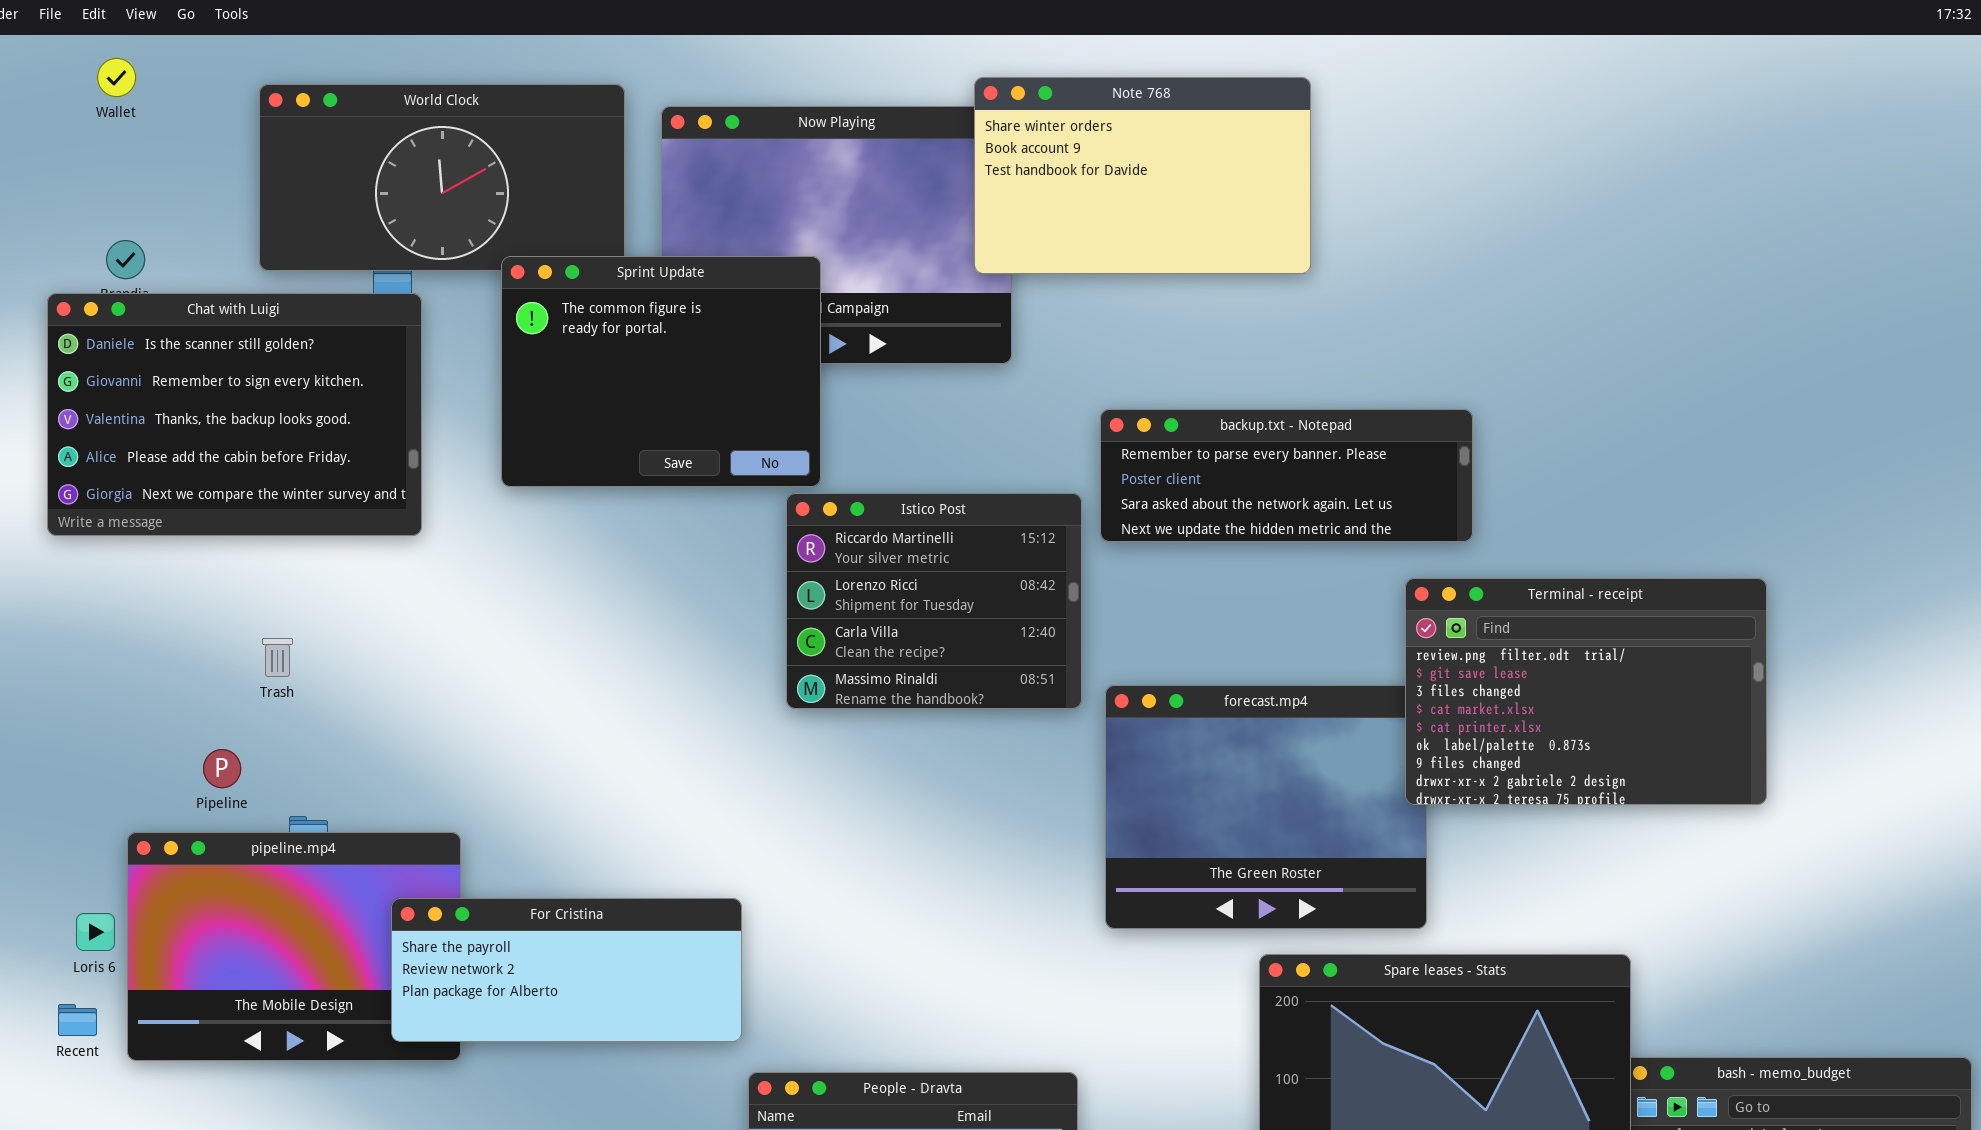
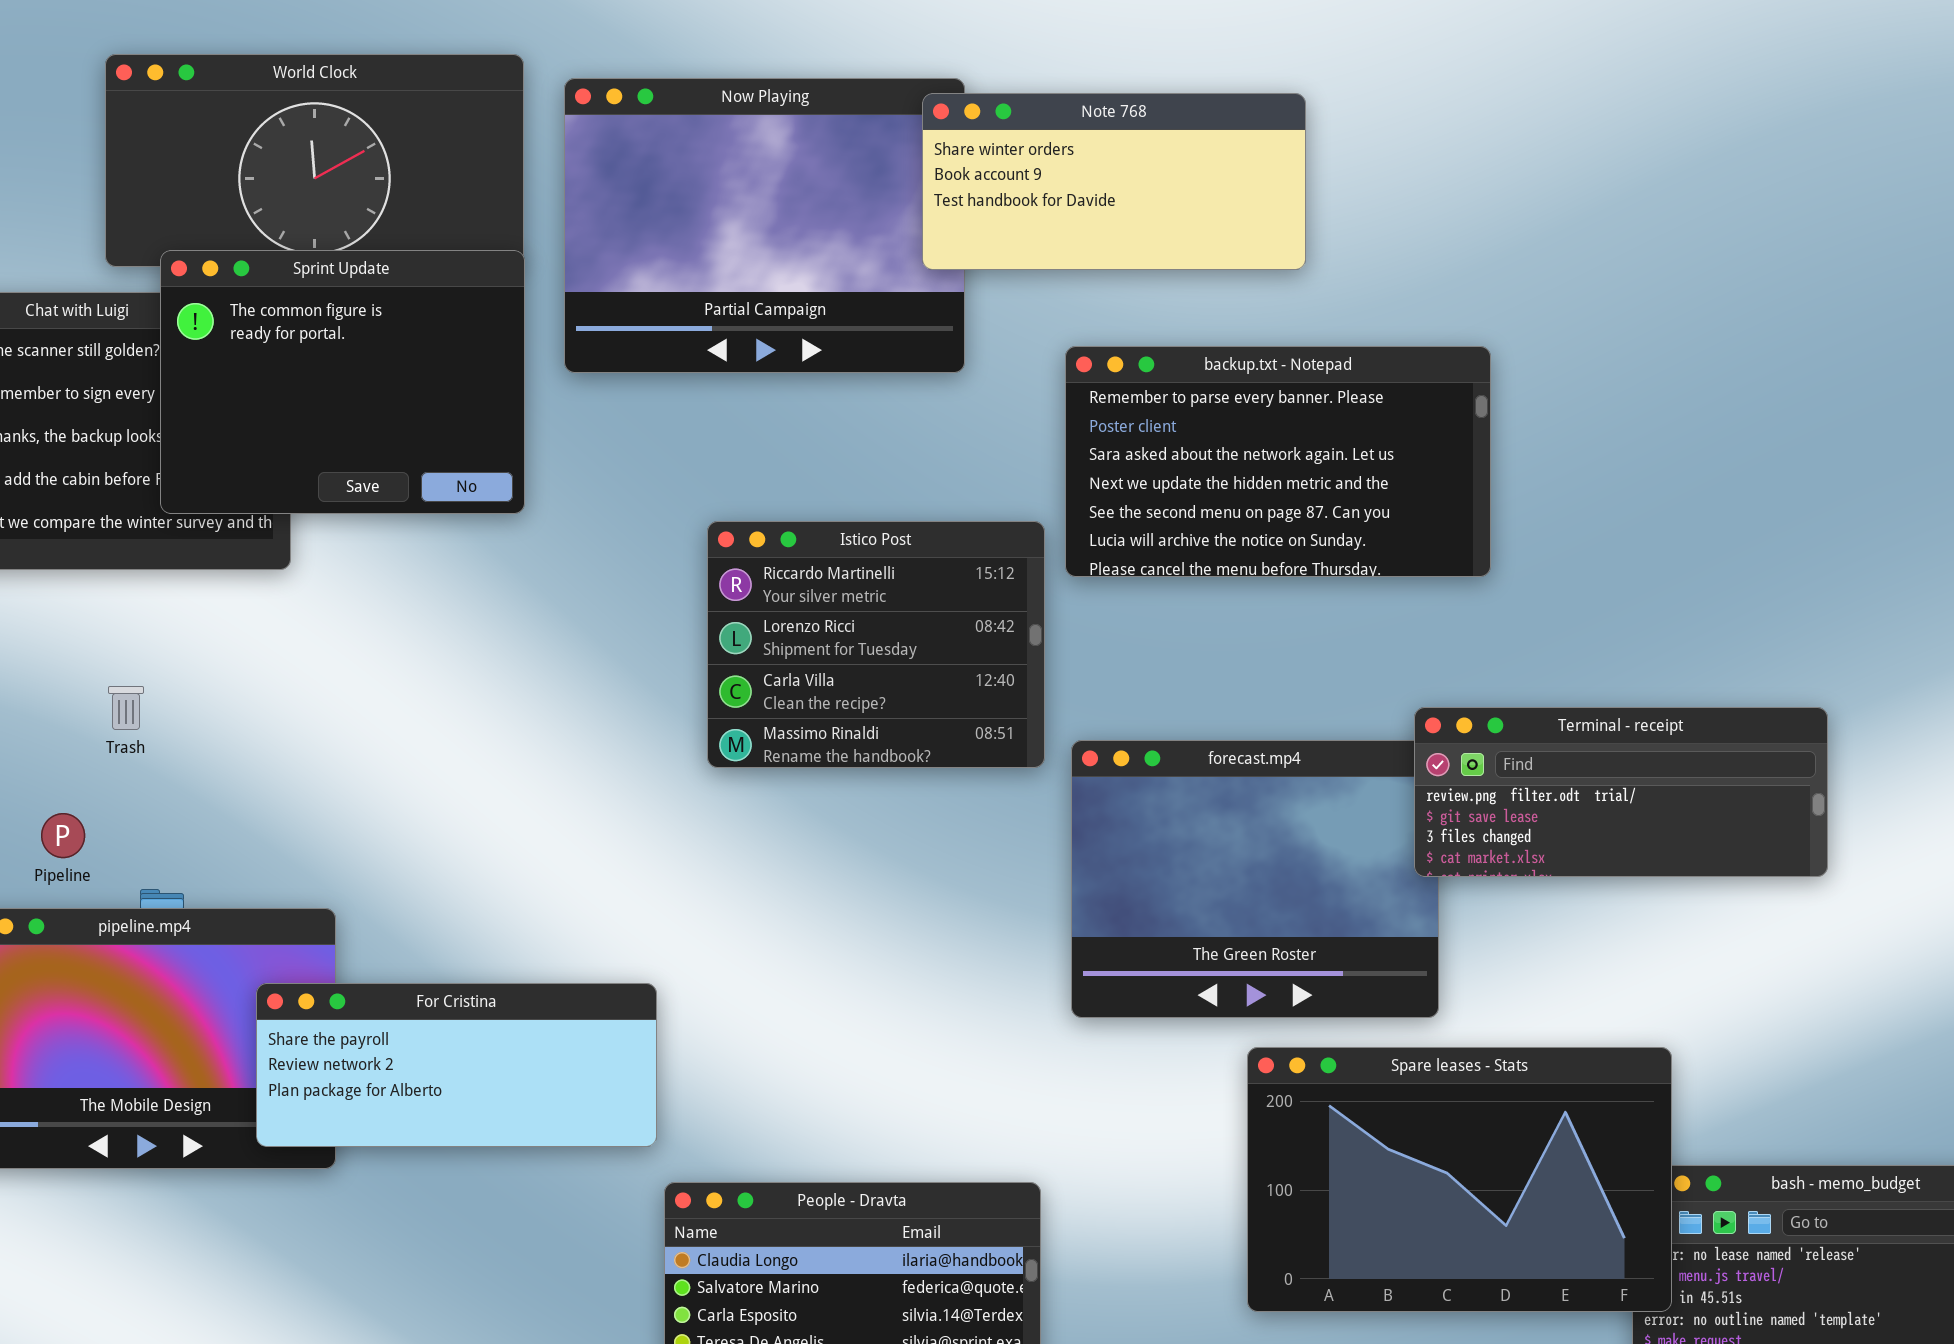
Note 768: [974,77,1311,274] -> [922,93,1306,270], resized
Sprint Update: [501,256,821,487] -> [160,250,525,514], moved
backup.txt - Notepad: [1100,409,1473,542] -> [1065,346,1491,577], resized
Terminal - receipt: [1405,578,1767,805] -> [1414,707,1828,877], resized

